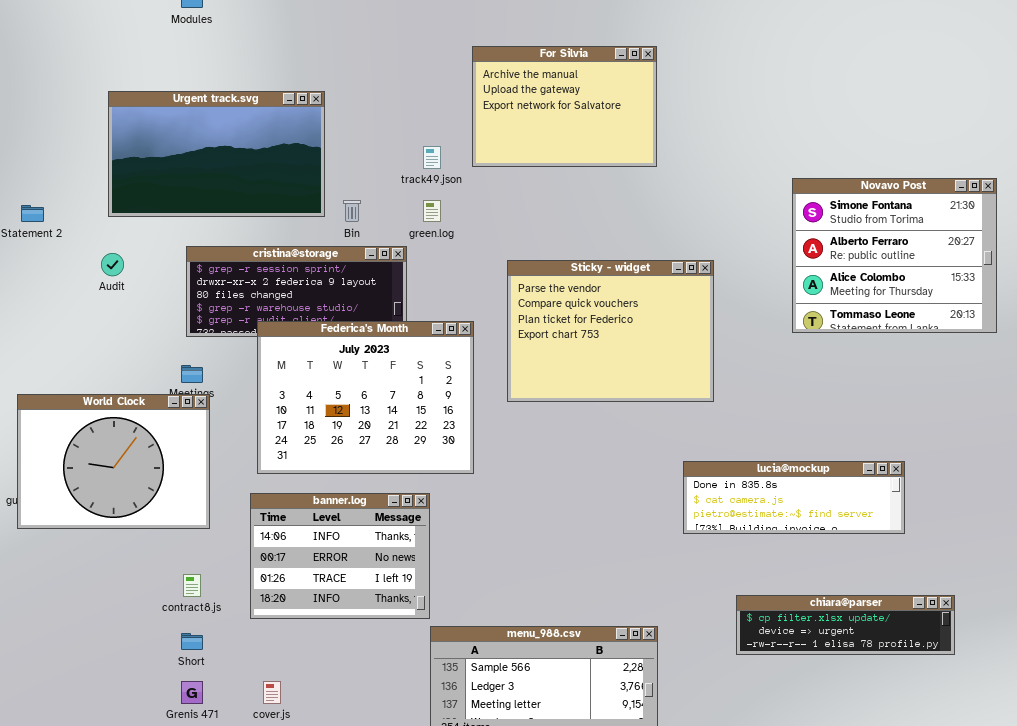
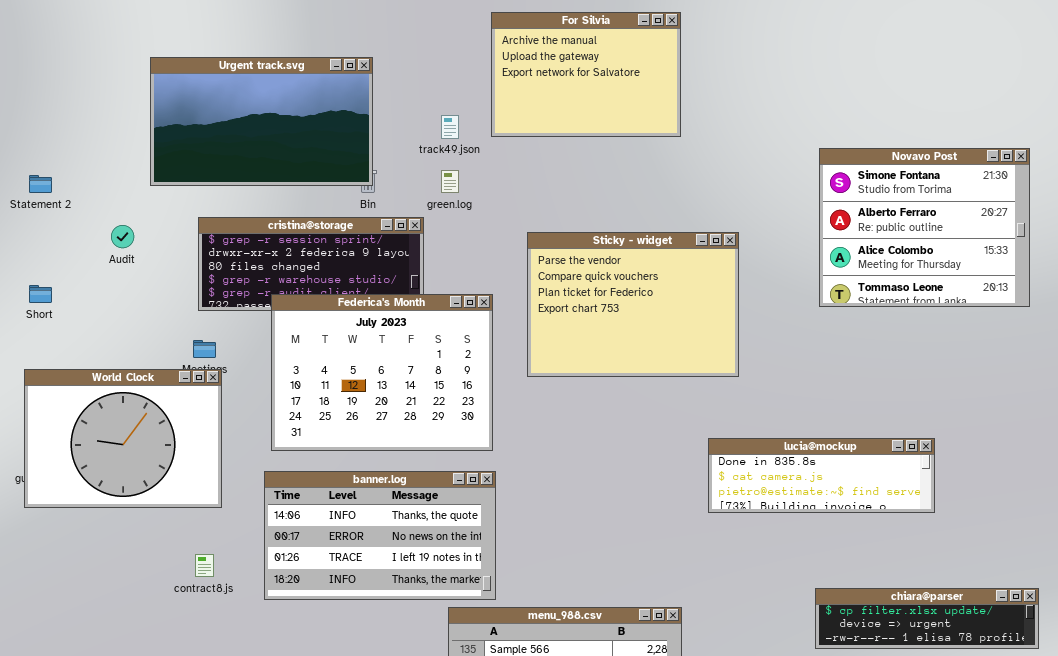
Urgent track.svg: [108,91,325,217] -> [150,57,373,186], moved
banner.log: [250,493,430,619] -> [264,471,496,600], resized
chiara@parser: [736,595,955,655] -> [815,588,1039,649], moved
Short: [181,633,203,650] -> [29,285,52,303], moved

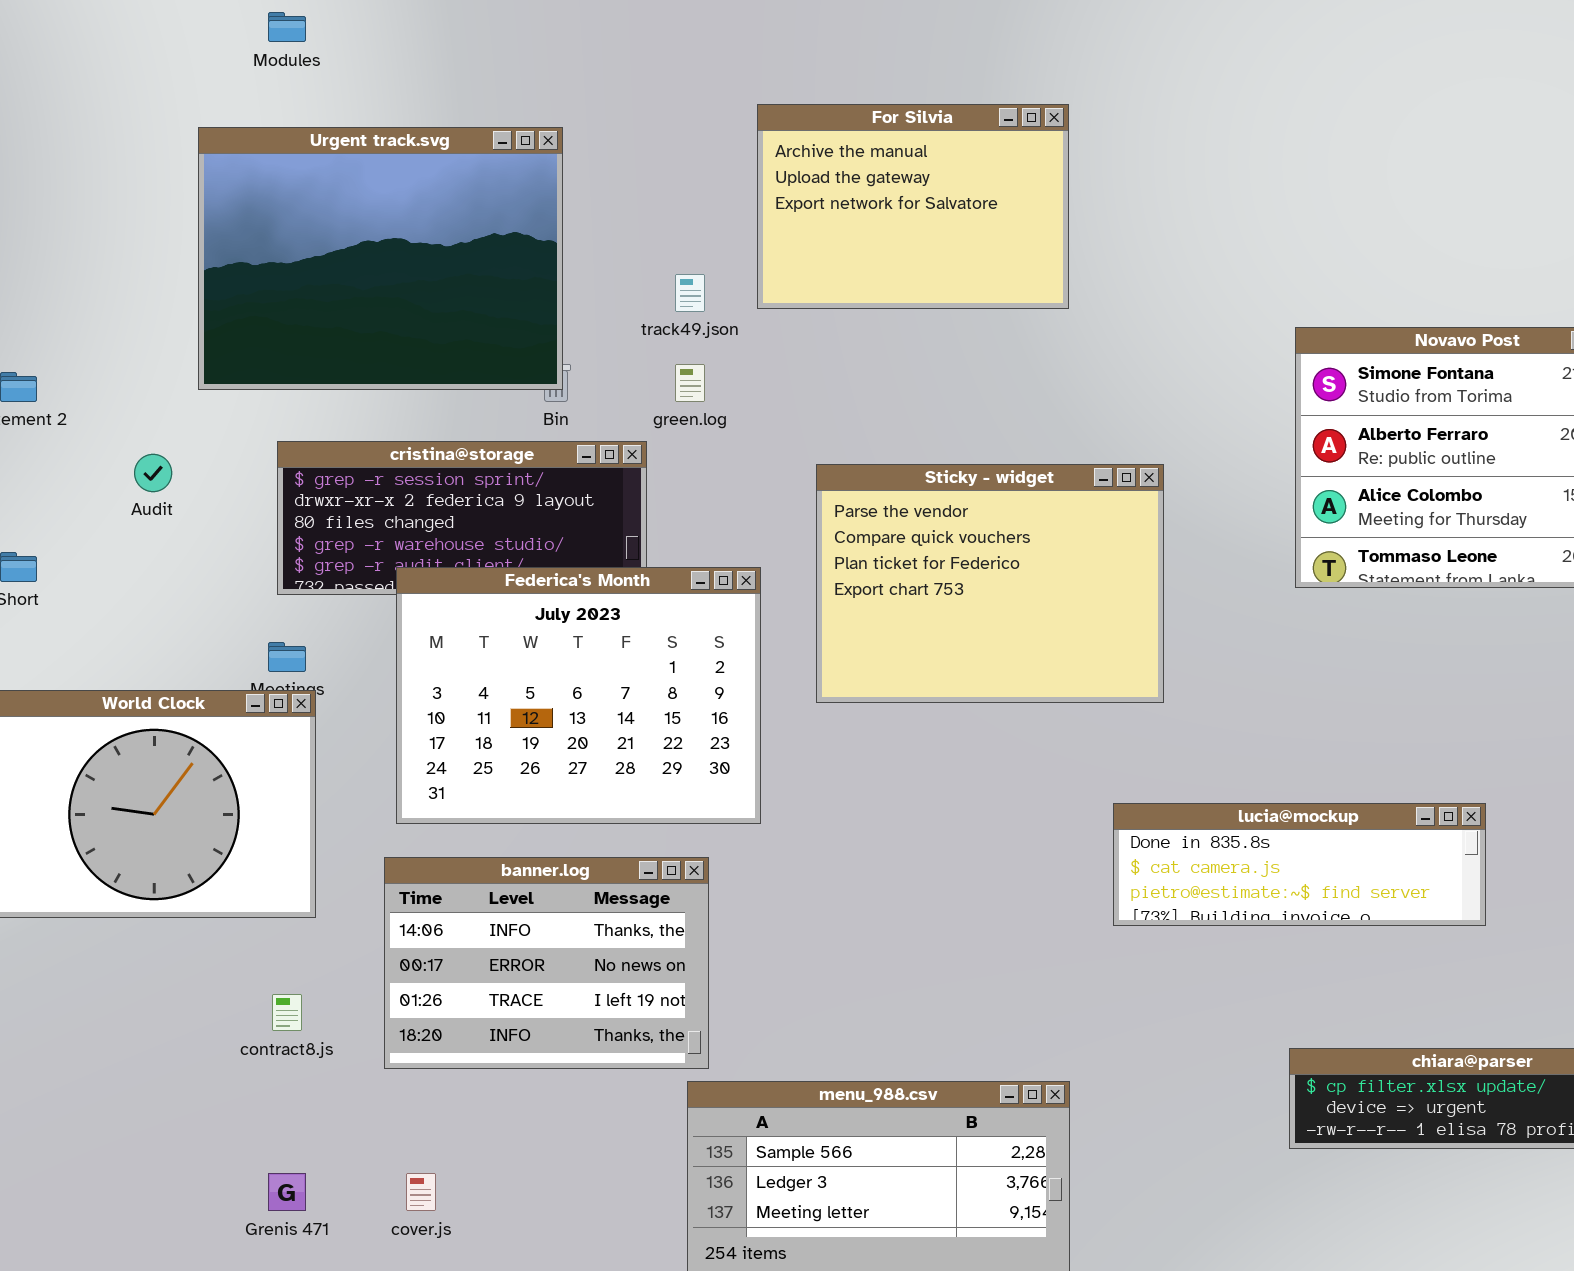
Urgent track.svg: [150,57,373,186] -> [198,127,563,390], resized
banner.log: [264,471,496,600] -> [384,857,709,1069], resized

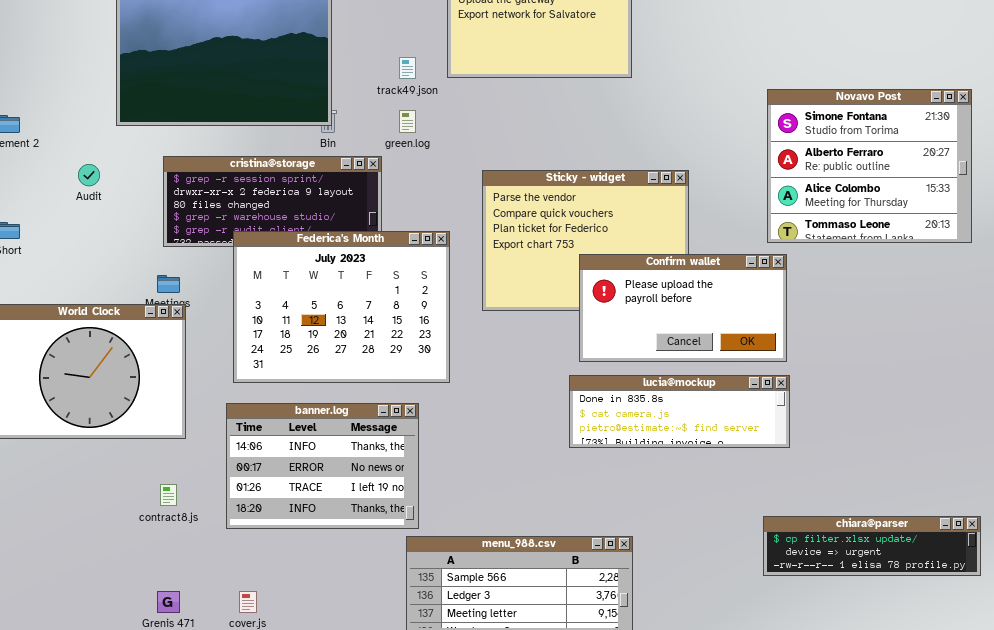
Confirm wallet: none -> [579,254,787,362], opened
lucia@mockup: [1113,803,1486,926] -> [569,375,790,448], moved

